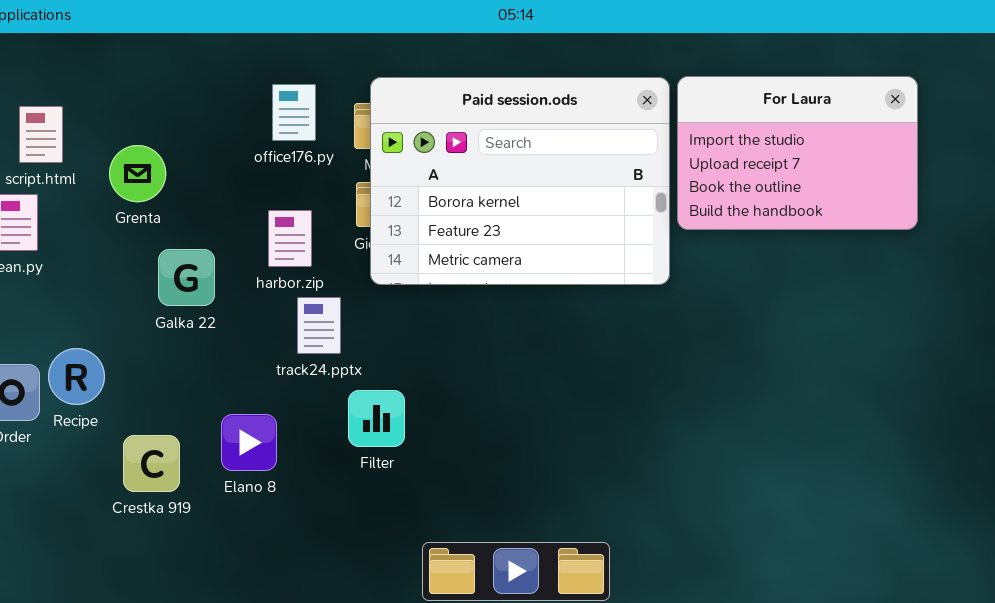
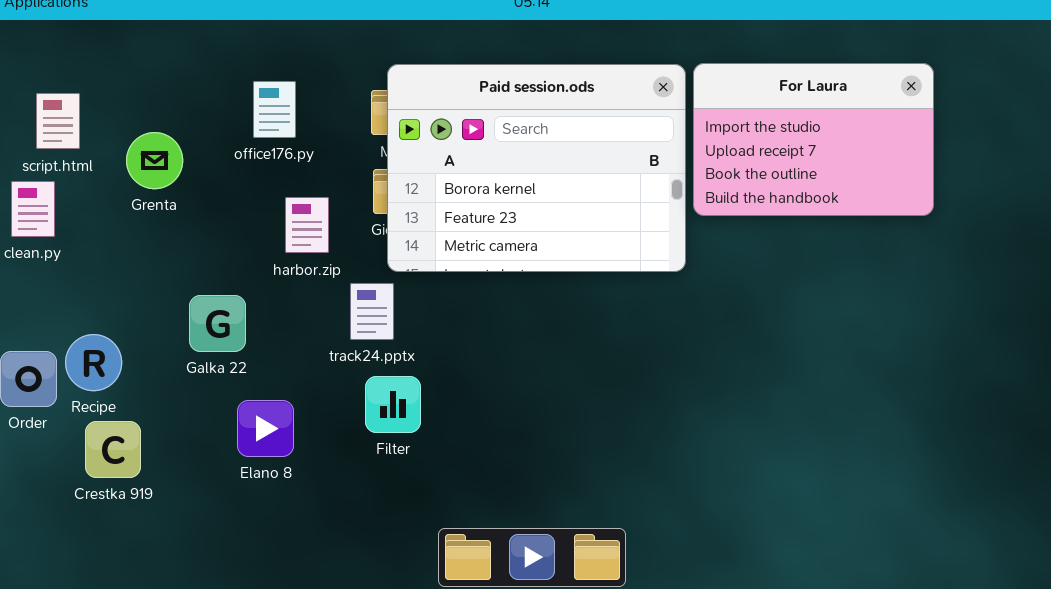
office176.py: [272,84,316,141] -> [253,81,296,138], moved
Galka 22: [158,249,215,306] -> [189,295,246,352], moved
track24.pptx: [297,297,341,354] -> [350,283,394,340], moved
Crestka 919: [123,435,180,492] -> [85,421,141,478], moved

